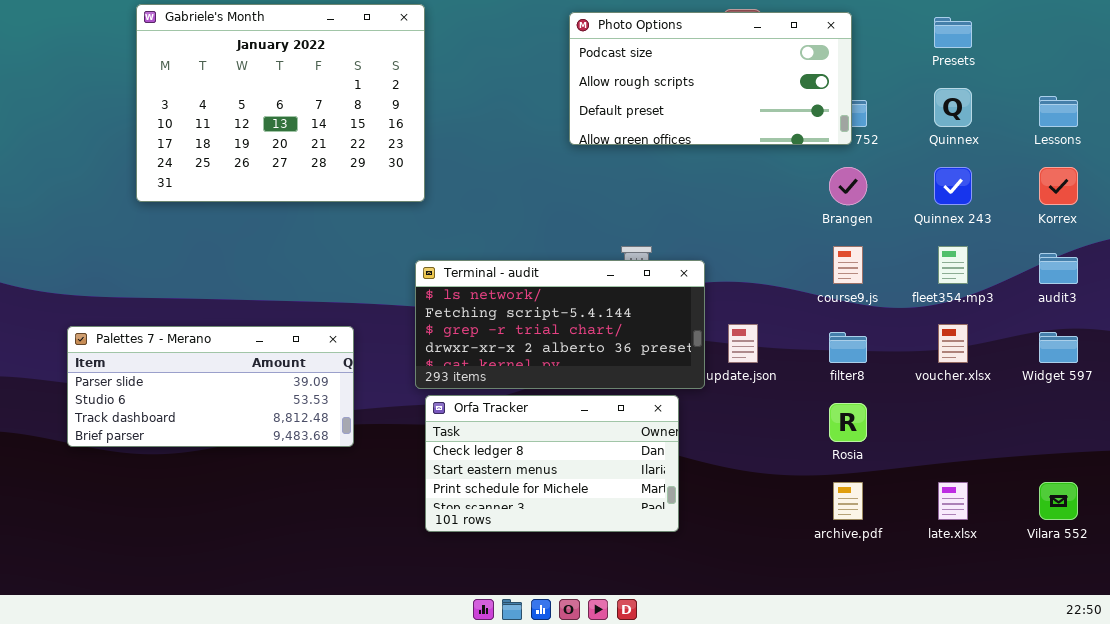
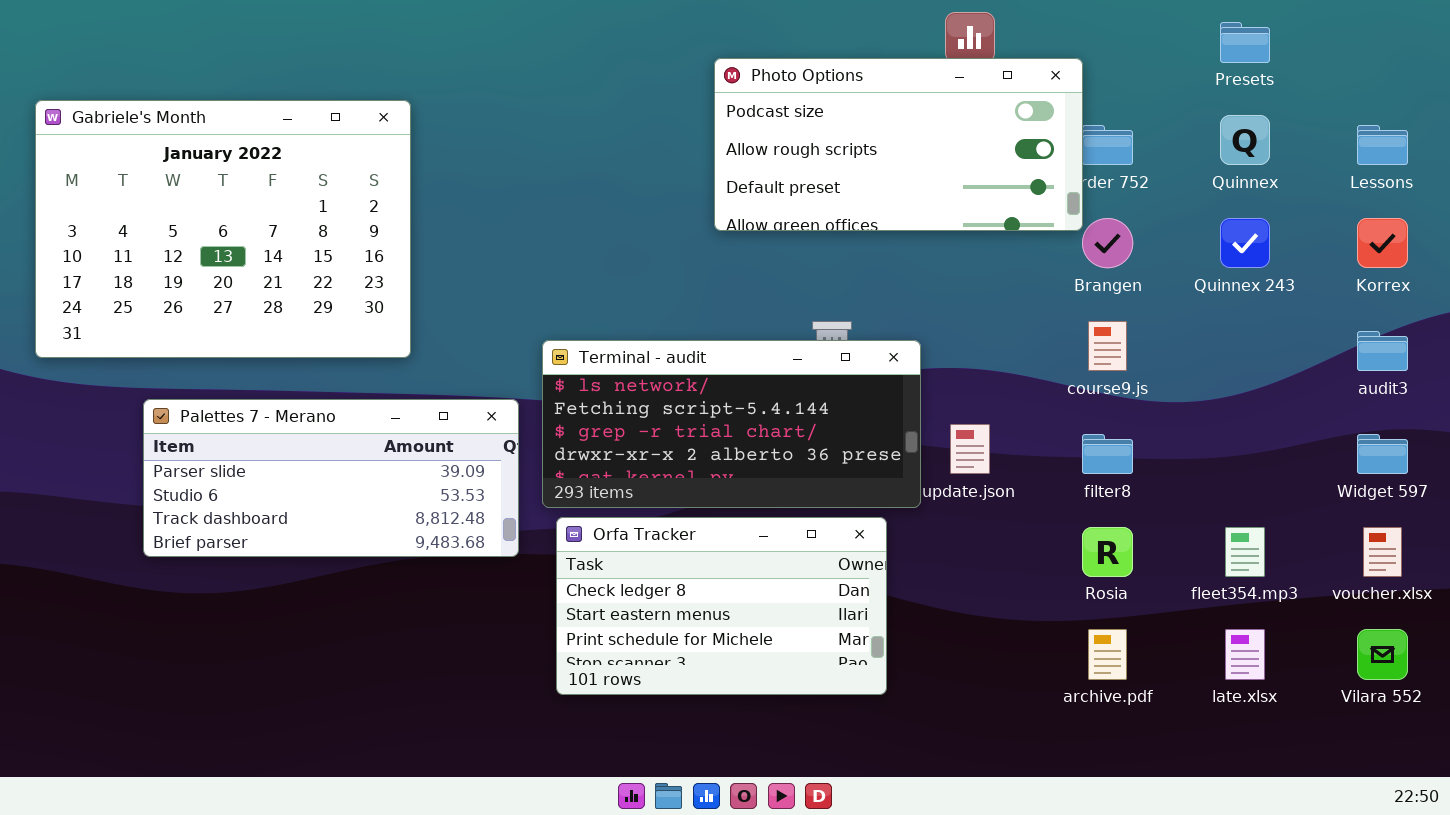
Gabriele's Month: [136,4,425,202] -> [35,100,411,358], moved
Photo Options: [569,12,852,145] -> [714,58,1083,231], moved
fleet354.mp3: [938,246,968,284] -> [1225,527,1265,577], moved
voucher.xlsx: [938,324,968,363] -> [1363,527,1402,577], moved
Palettes 7 - Merano: [67,326,354,447] -> [143,399,519,557], moved

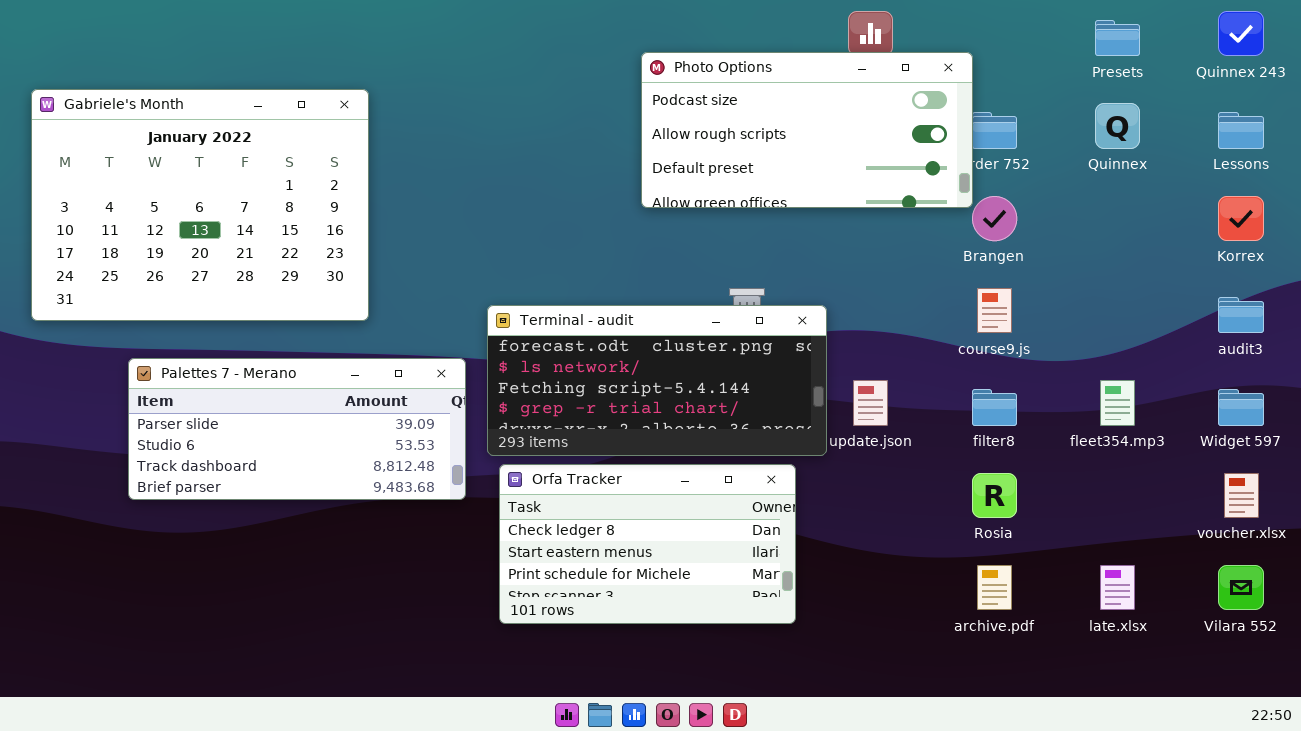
Quinnex 243: [1220,218,1270,268] -> [1218,11,1264,56], moved
Terminal - audit: [542,340,921,508] -> [487,305,827,456], scrolled up 1 row
fleet354.mp3: [1225,527,1265,577] -> [1100,380,1135,426], moved

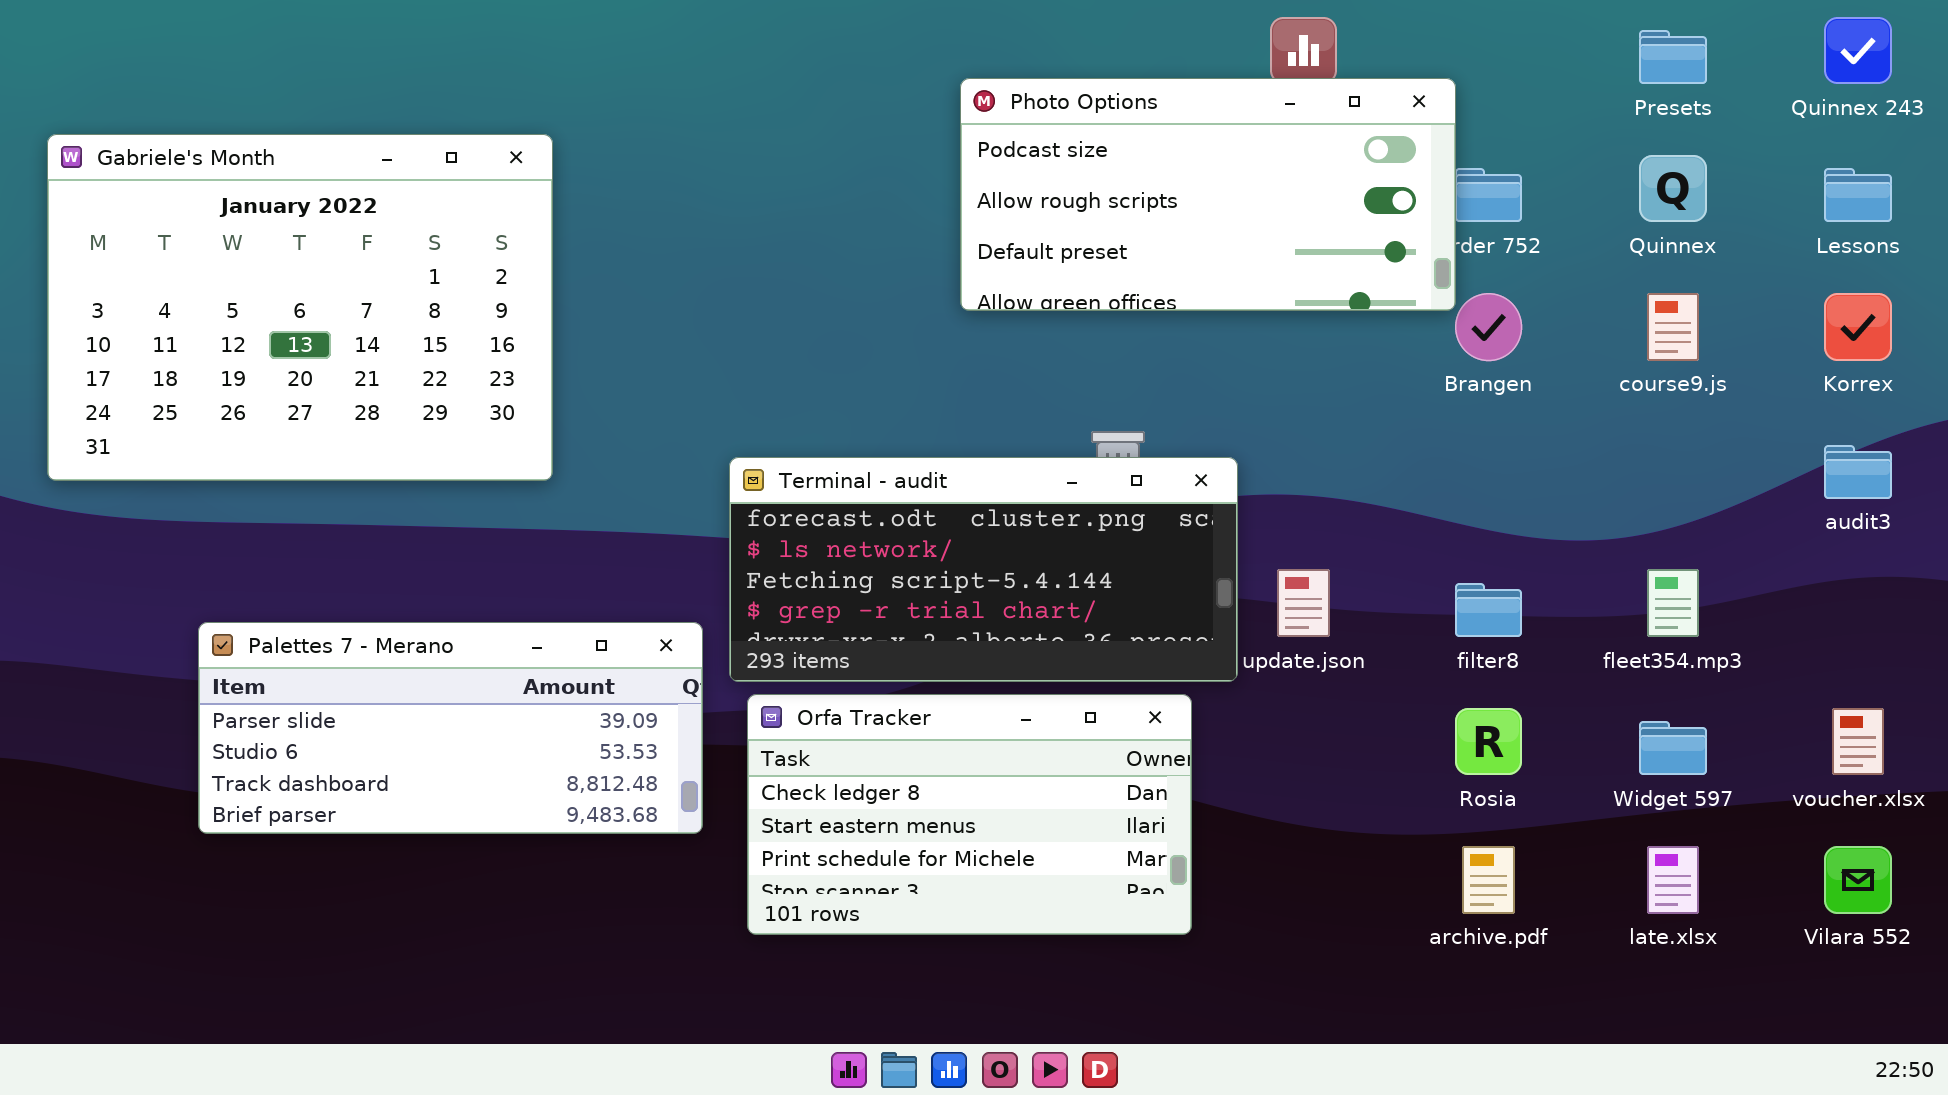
course9.js: [977,288,1012,333] -> [1647,293,1699,361], moved
Palettes 7 - Merano: [128,358,466,500] -> [198,622,703,834], moved
Widget 597: [1218,389,1264,426] -> [1639,721,1707,775], moved

